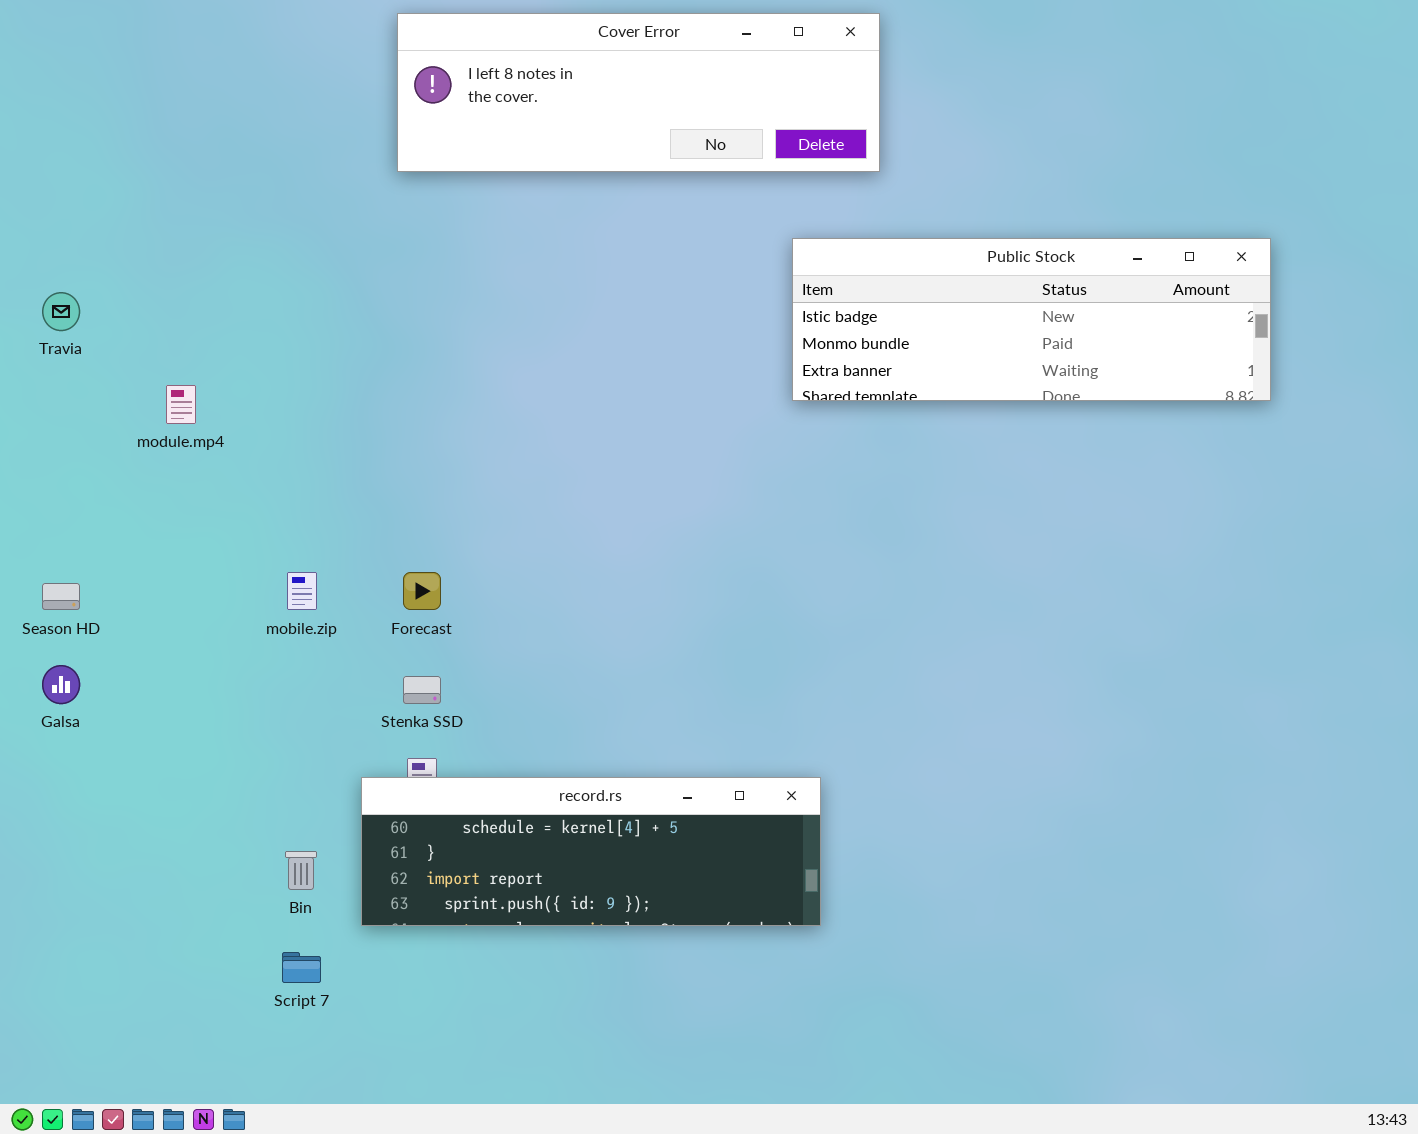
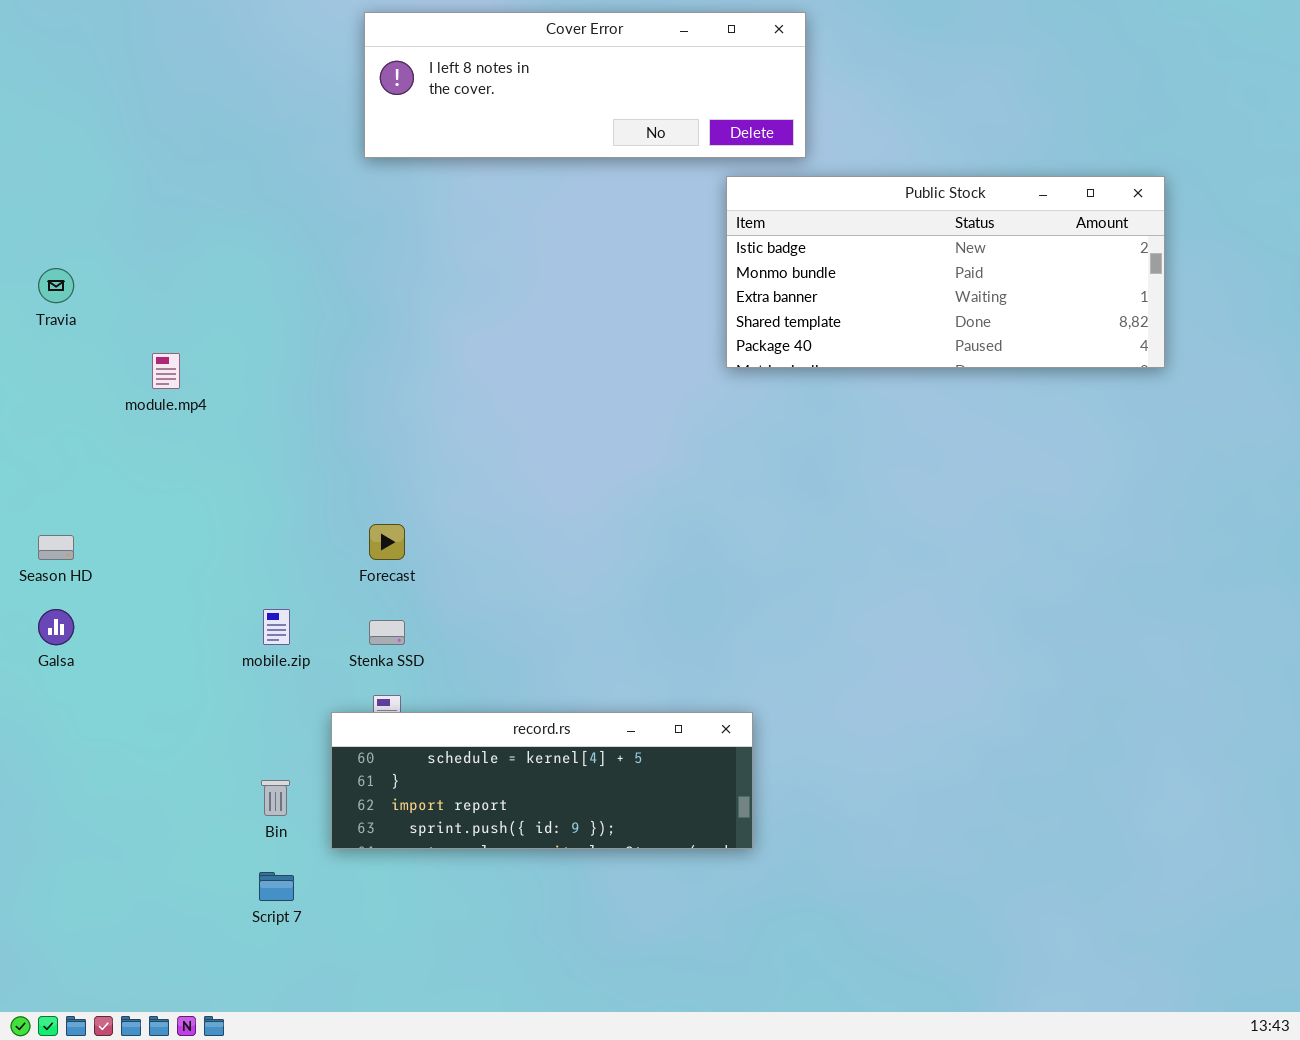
Public Stock: [792,238,1271,401] -> [726,176,1165,368], resized
mobile.zip: [287,572,317,610] -> [263,609,290,645], moved

